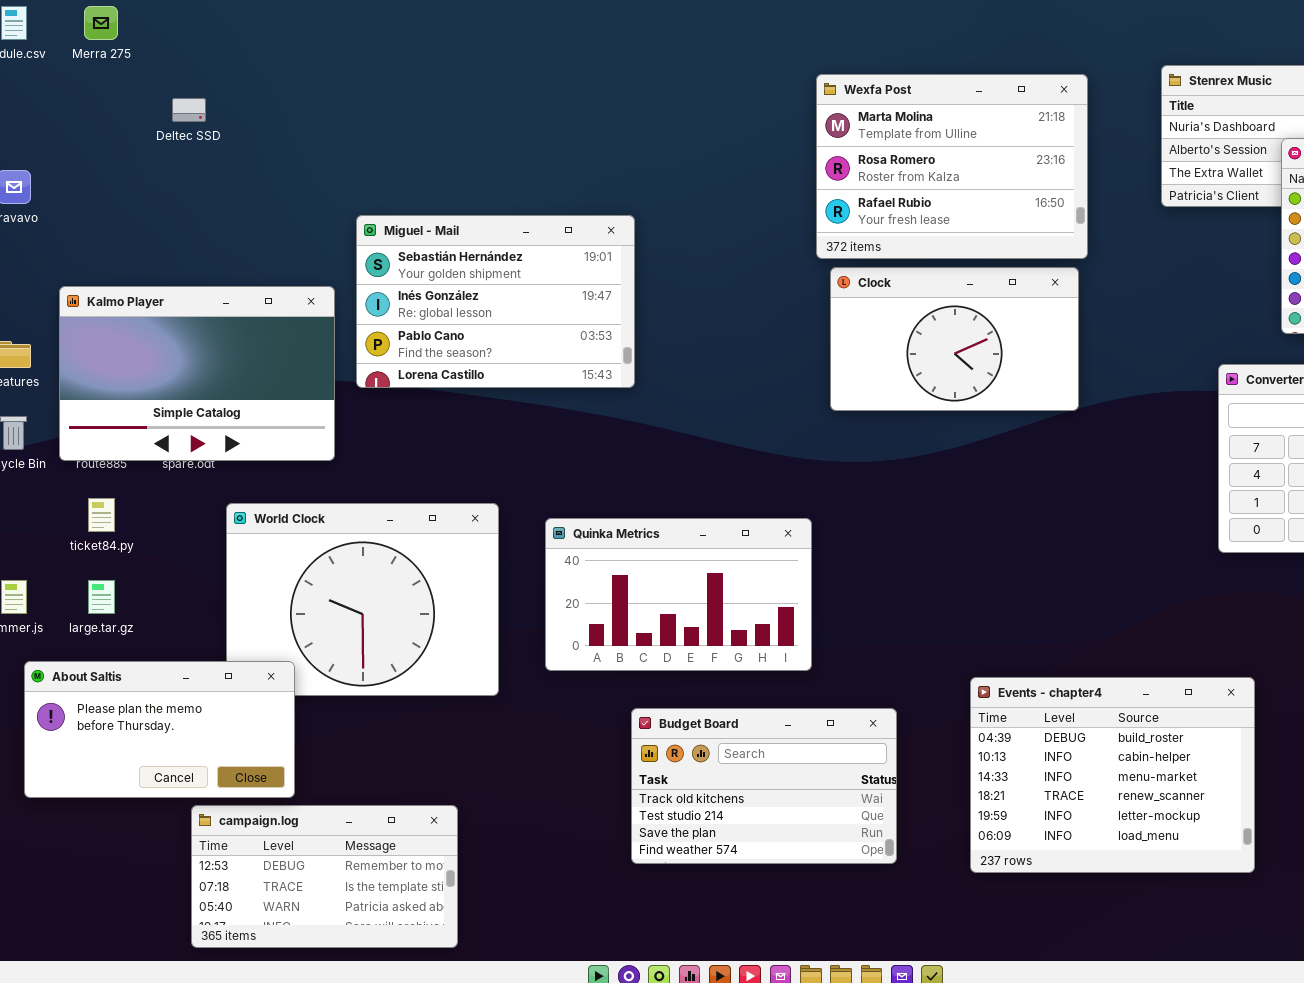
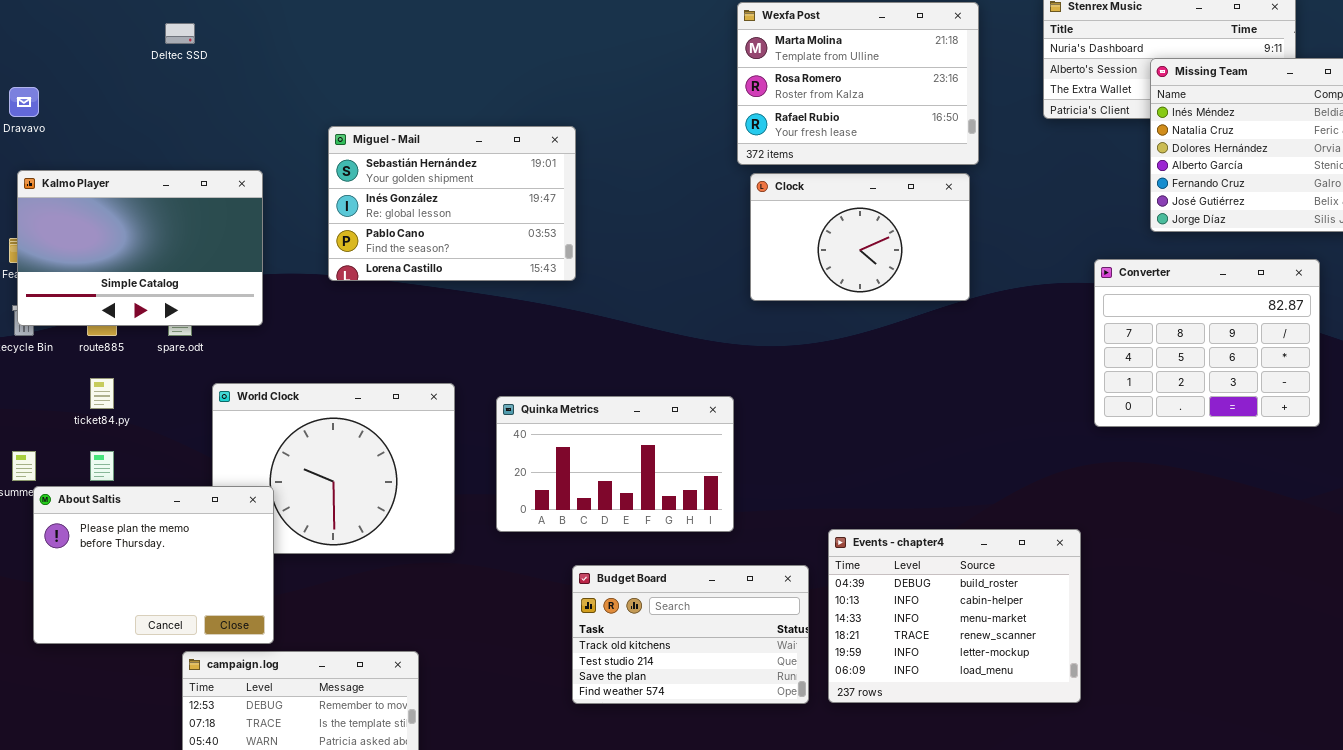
Kalmo Player: [59,286,335,461] -> [17,170,263,326], moved
About Saltis: [24,661,295,798] -> [33,486,274,644], resized
Events - chapter4: [970,677,1255,873] -> [828,529,1081,703], moved

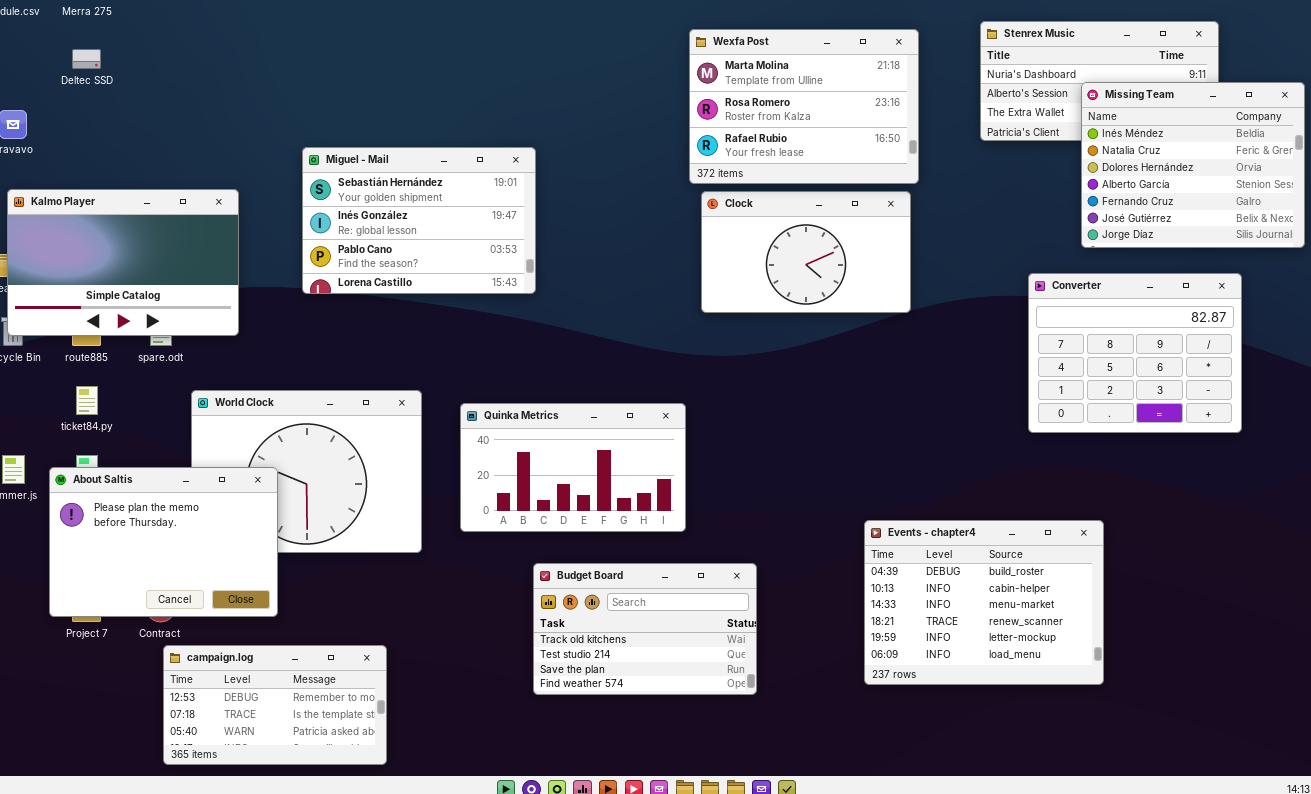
Deltec SSD: [165,23,195,44] -> [72,49,101,69], moved
About Saltis: [33,486,274,644] -> [49,467,278,617], moved
Events - chapter4: [828,529,1081,703] -> [864,520,1104,685], moved

